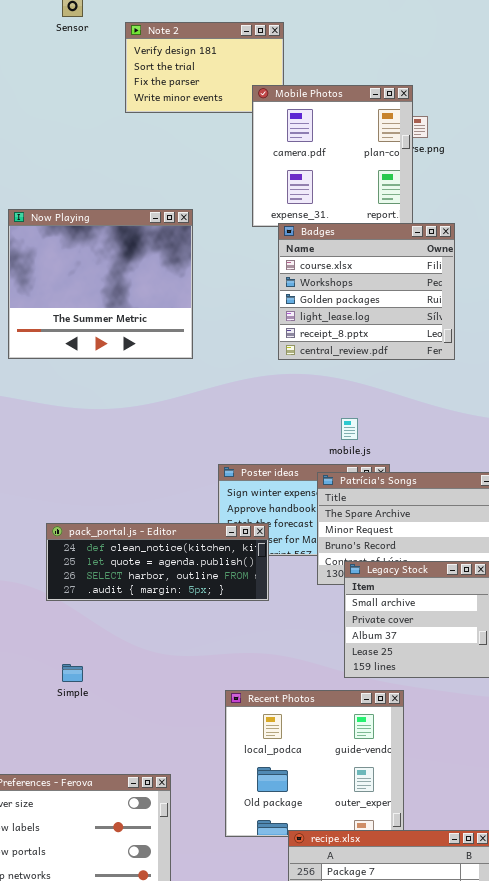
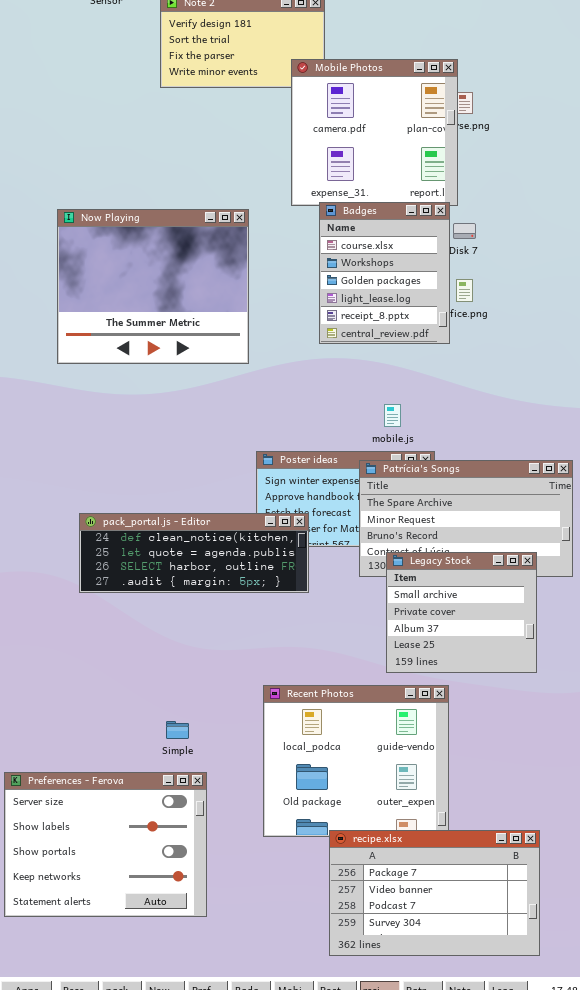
Now Playing: [8,209,193,359] -> [57,209,249,364], moved
Badges: [278,223,455,360] -> [319,202,450,344], resized
Simple: [62,664,83,682] -> [166,721,189,739], moved

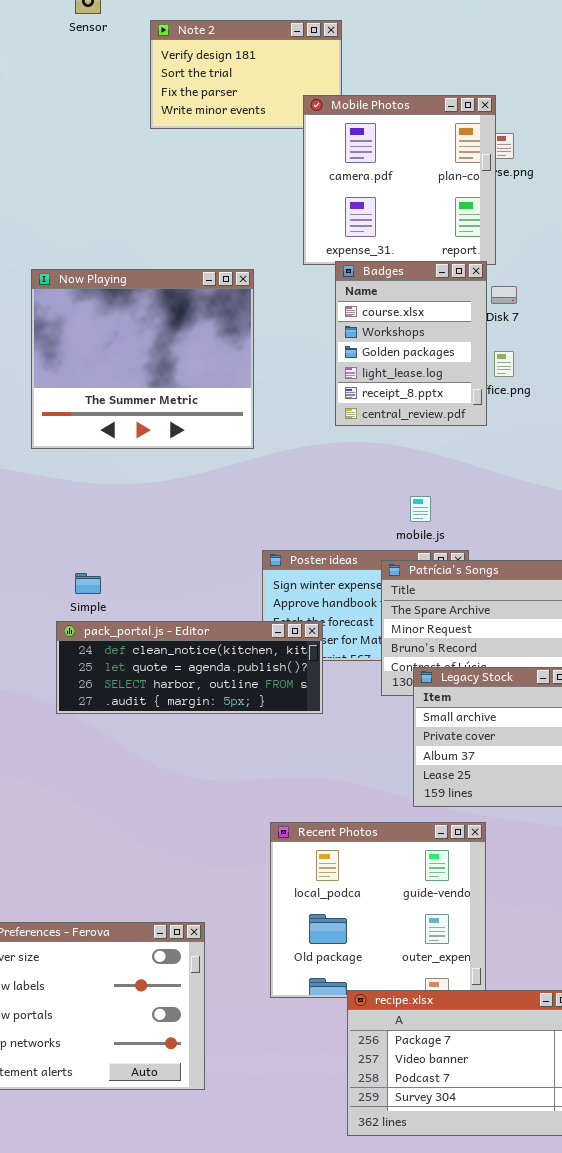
Simple: [166,721,189,739] -> [75,573,101,594], moved

